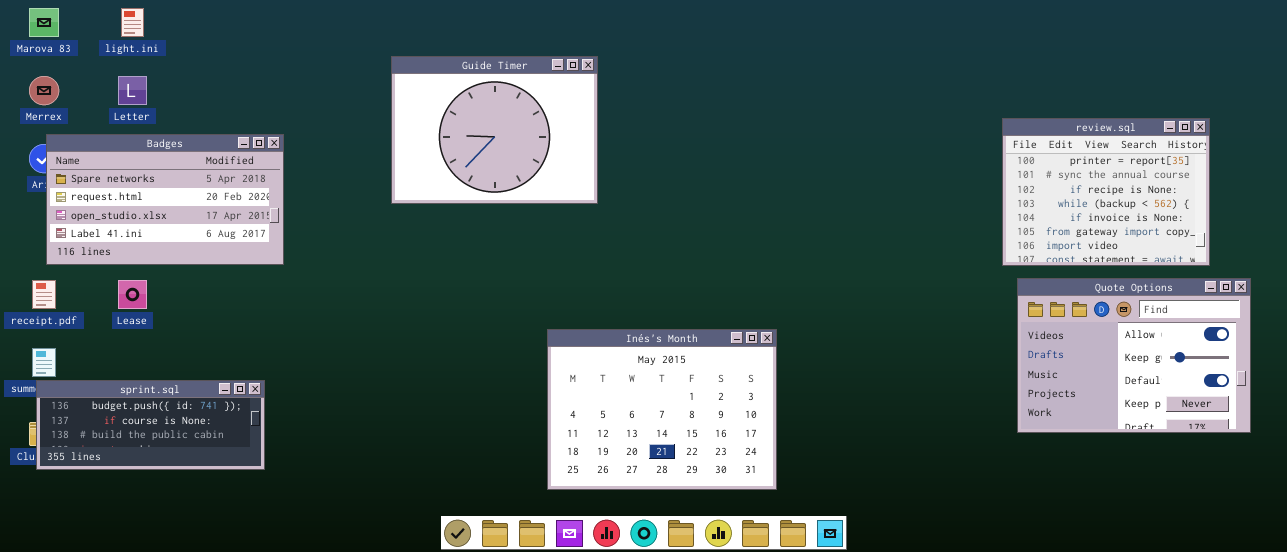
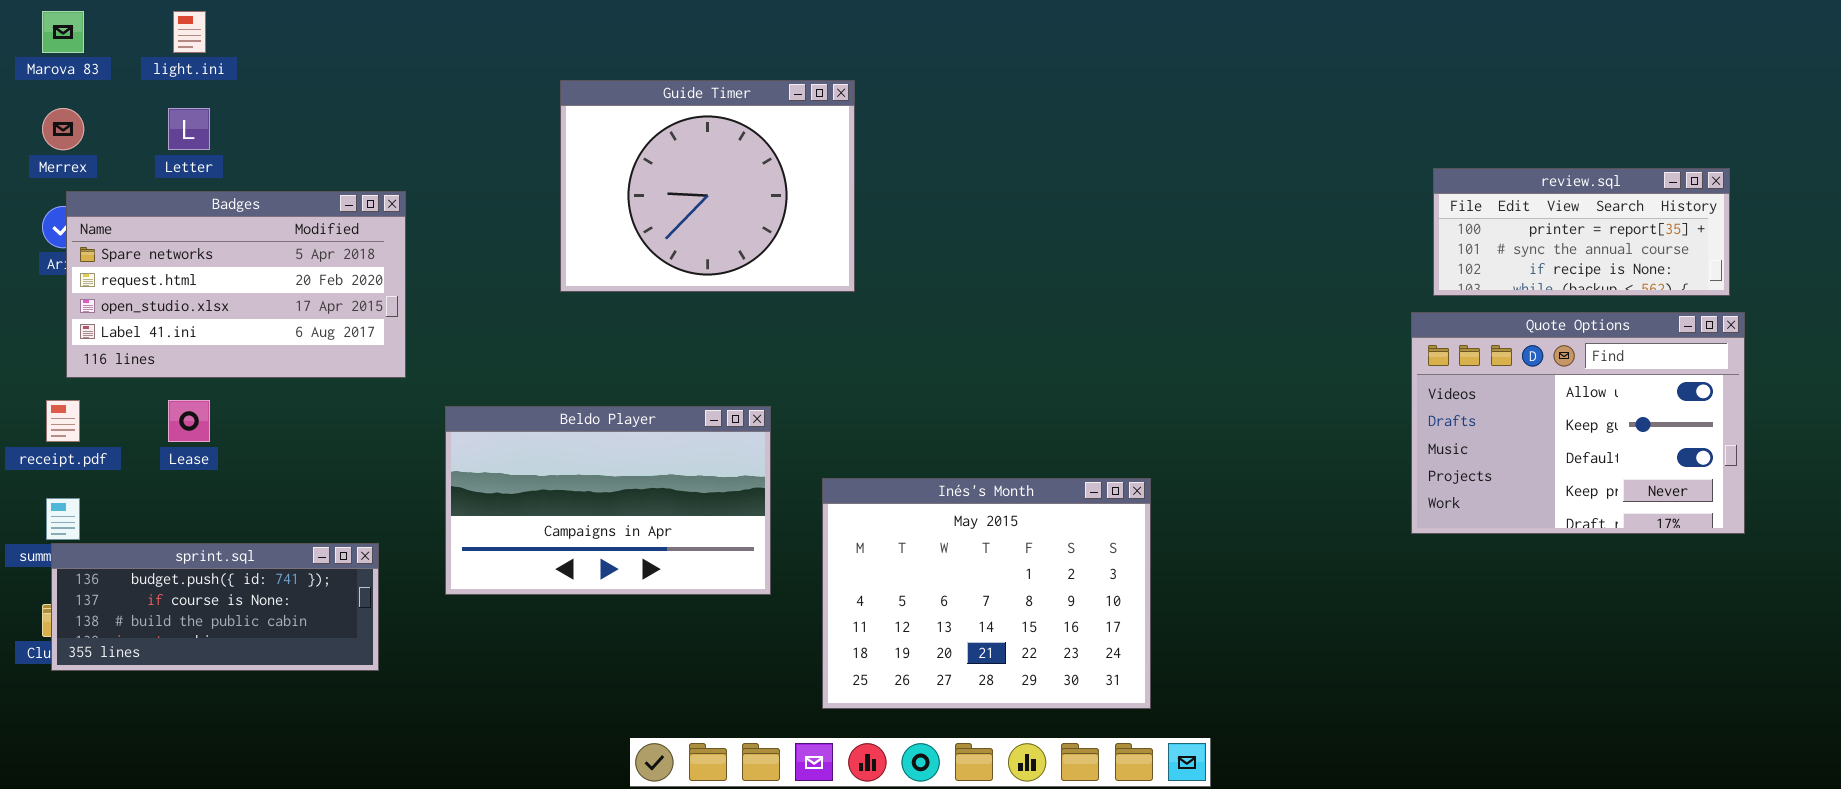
review.sql: [1002,118,1210,266] -> [1433,168,1730,296], resized
Quote Options: [1017,278,1251,433] -> [1411,312,1745,534], moved
Beldo Player: none -> [445,406,771,595], opened
Inés's Month: [547,329,777,490] -> [822,478,1151,709], moved

